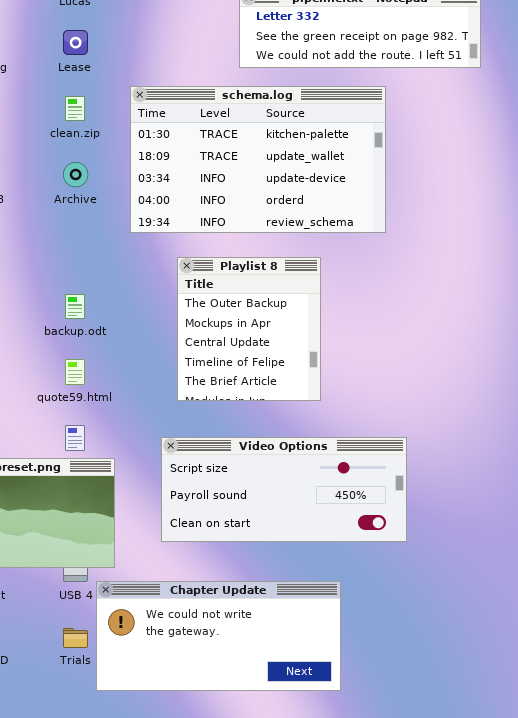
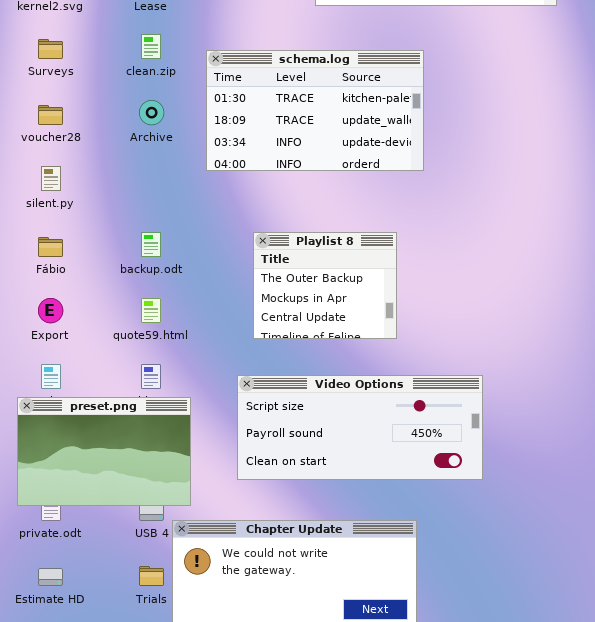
schema.log: [130,86,386,233] -> [206,50,424,171], resized
Playlist 8: [177,257,321,401] -> [253,232,397,339], resized

